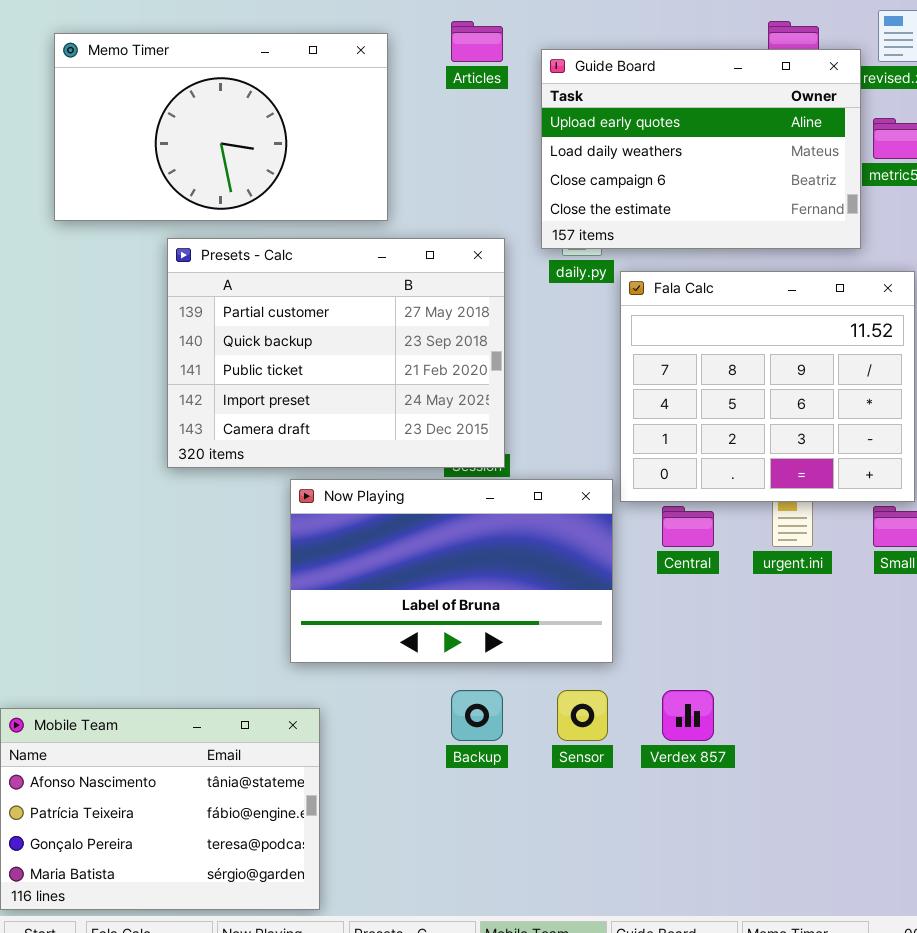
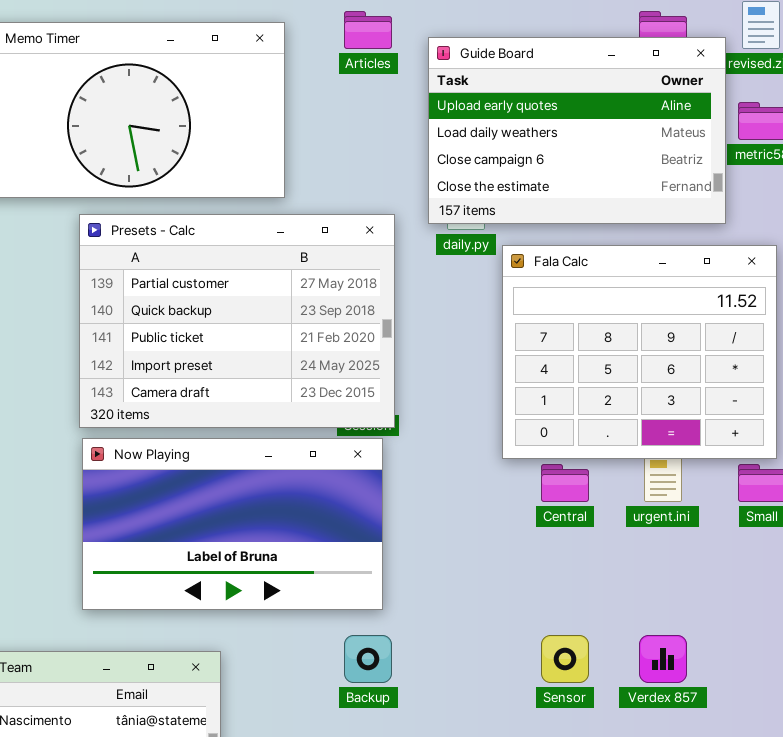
Now Playing: [290,479,613,663] -> [82,438,383,610], moved
Sensor: [557,690,608,741] -> [541,635,589,683], moved
Verdex 857: [662,690,714,741] -> [639,635,687,683], moved

